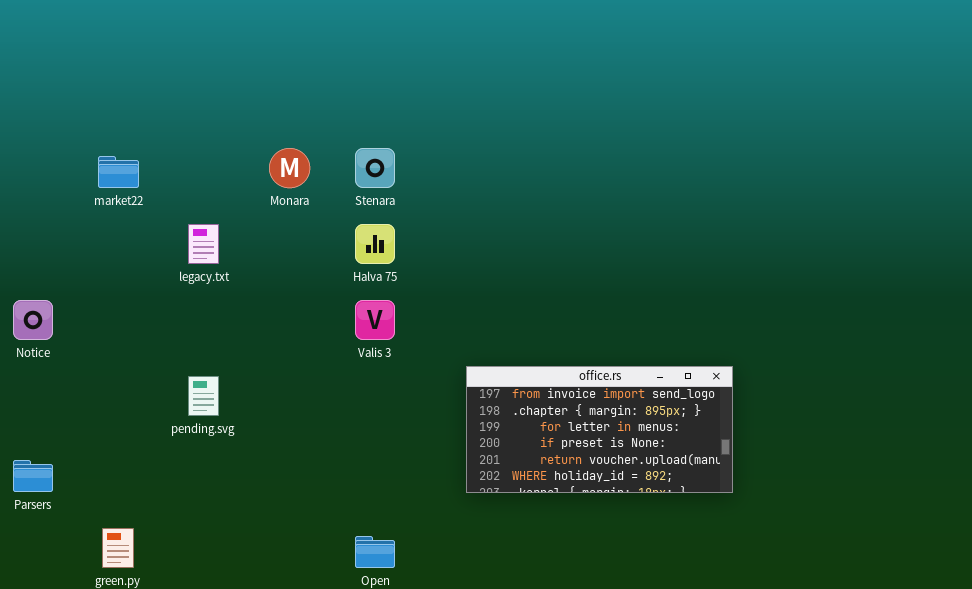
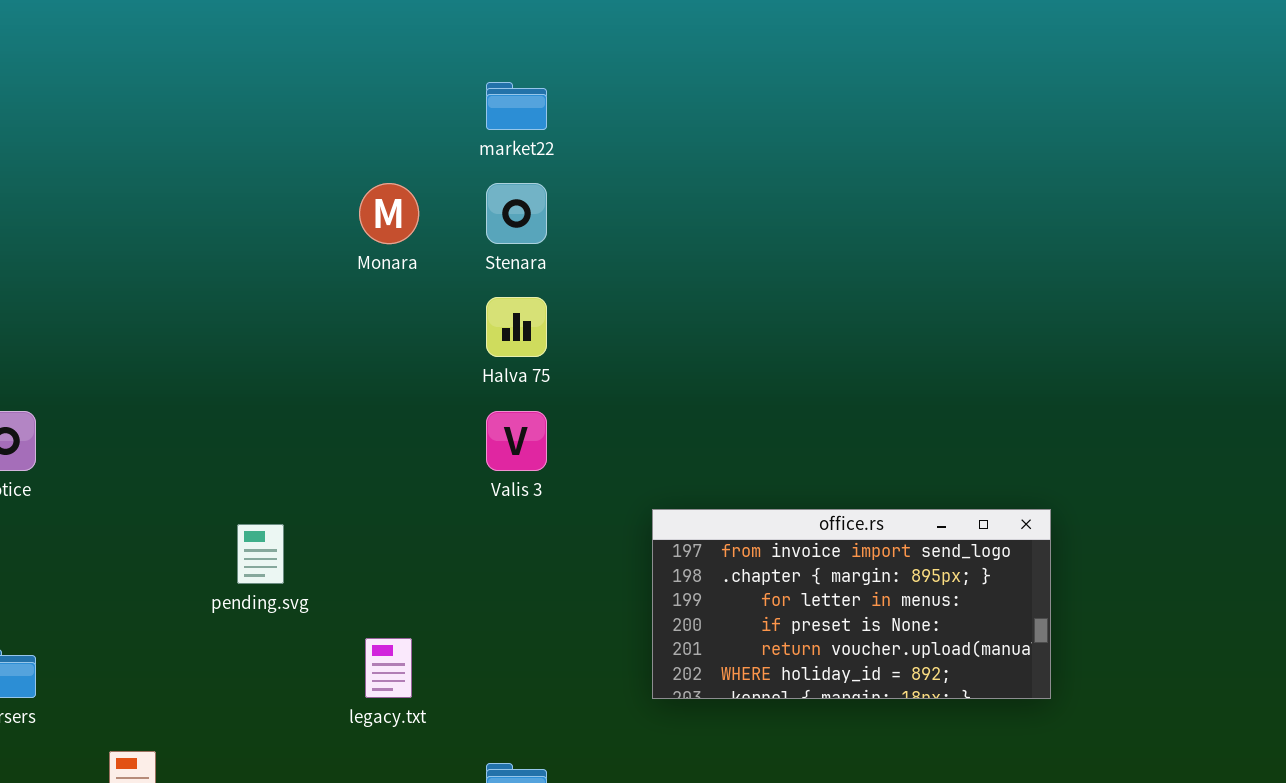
market22: [98,156,139,188] -> [486,82,547,130], moved
legacy.txt: [188,224,219,264] -> [365,638,412,698], moved

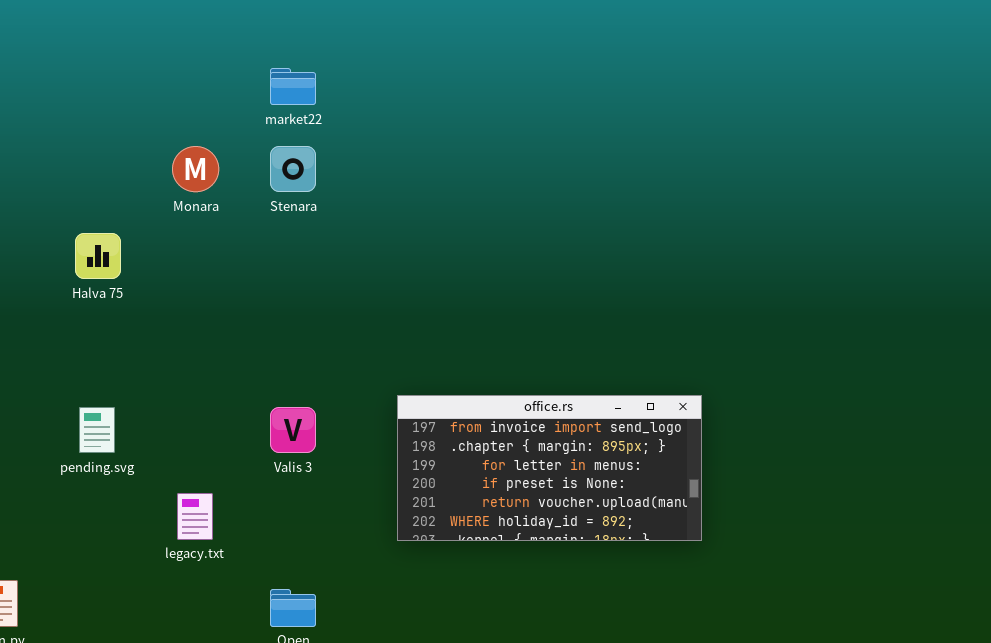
Halva 75: [486,297,547,357] -> [75,233,121,279], moved
Valis 3: [486,411,547,471] -> [270,407,316,453], moved

